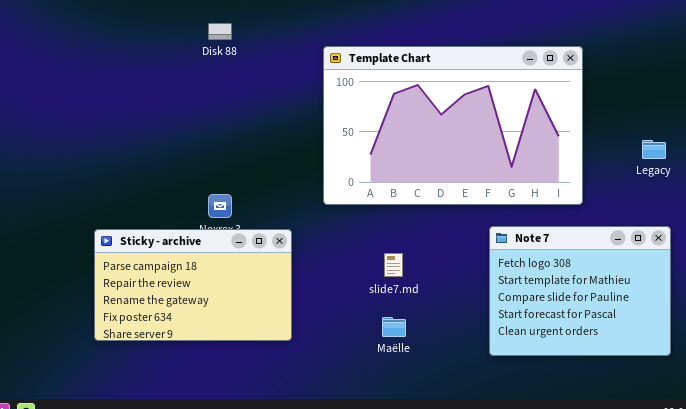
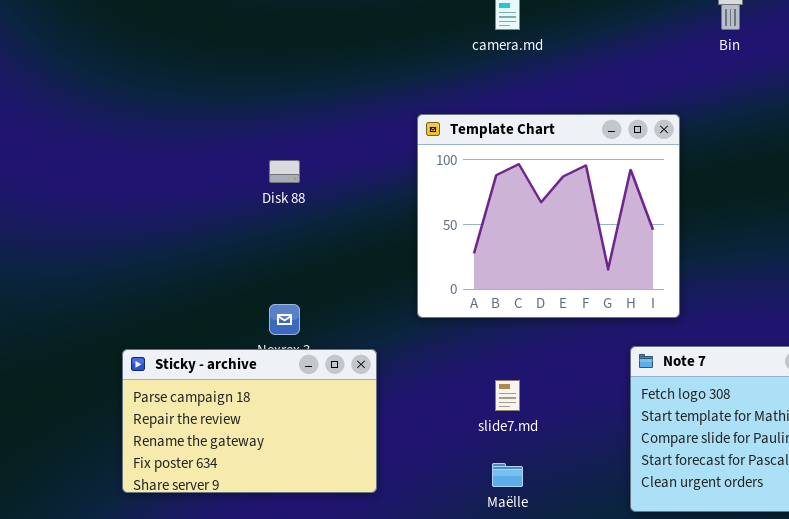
Disk 88: [208,23,232,40] -> [269,160,300,183], moved
Template Chart: [323,46,583,205] -> [417,114,680,318], resized

